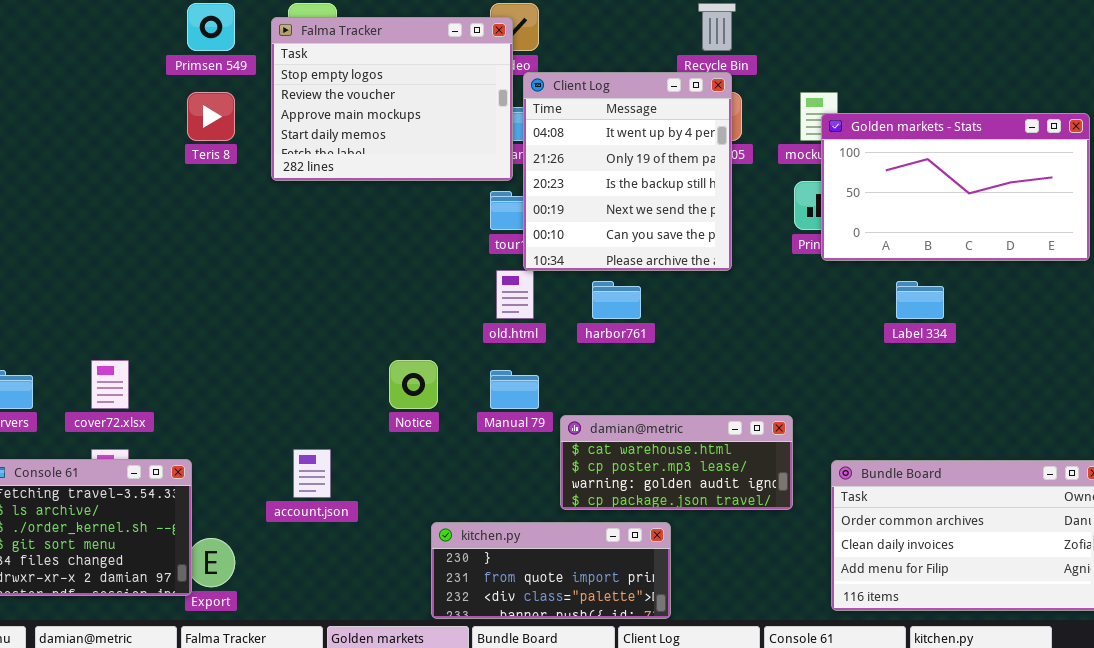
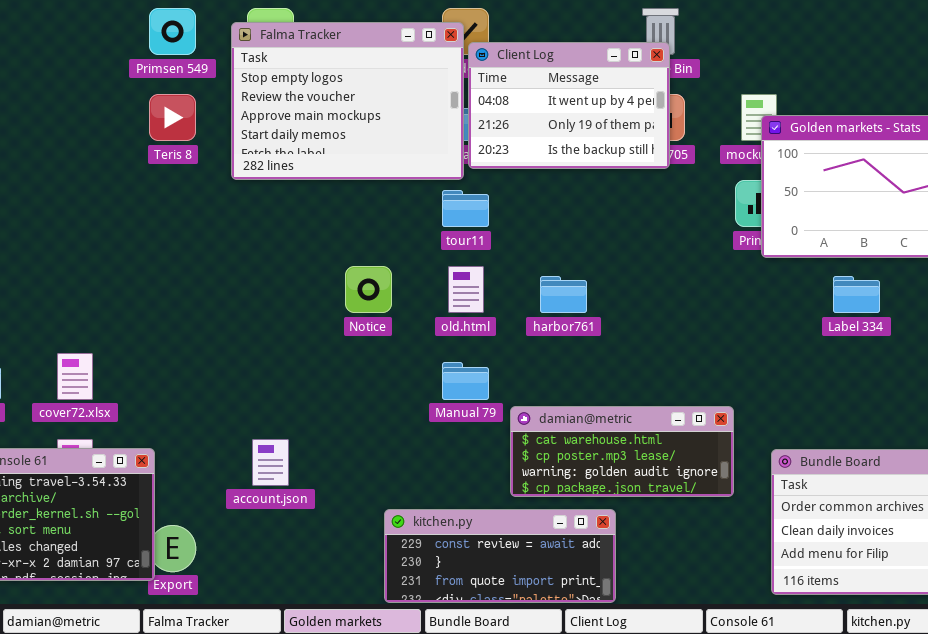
Client Log: [523,72,732,271] -> [468,42,670,169], moved, resized
Notice: [389,360,438,409] -> [345,266,392,313], moved
kitchen.py: [431,522,671,619] -> [384,509,616,603], scrolled up 1 row

